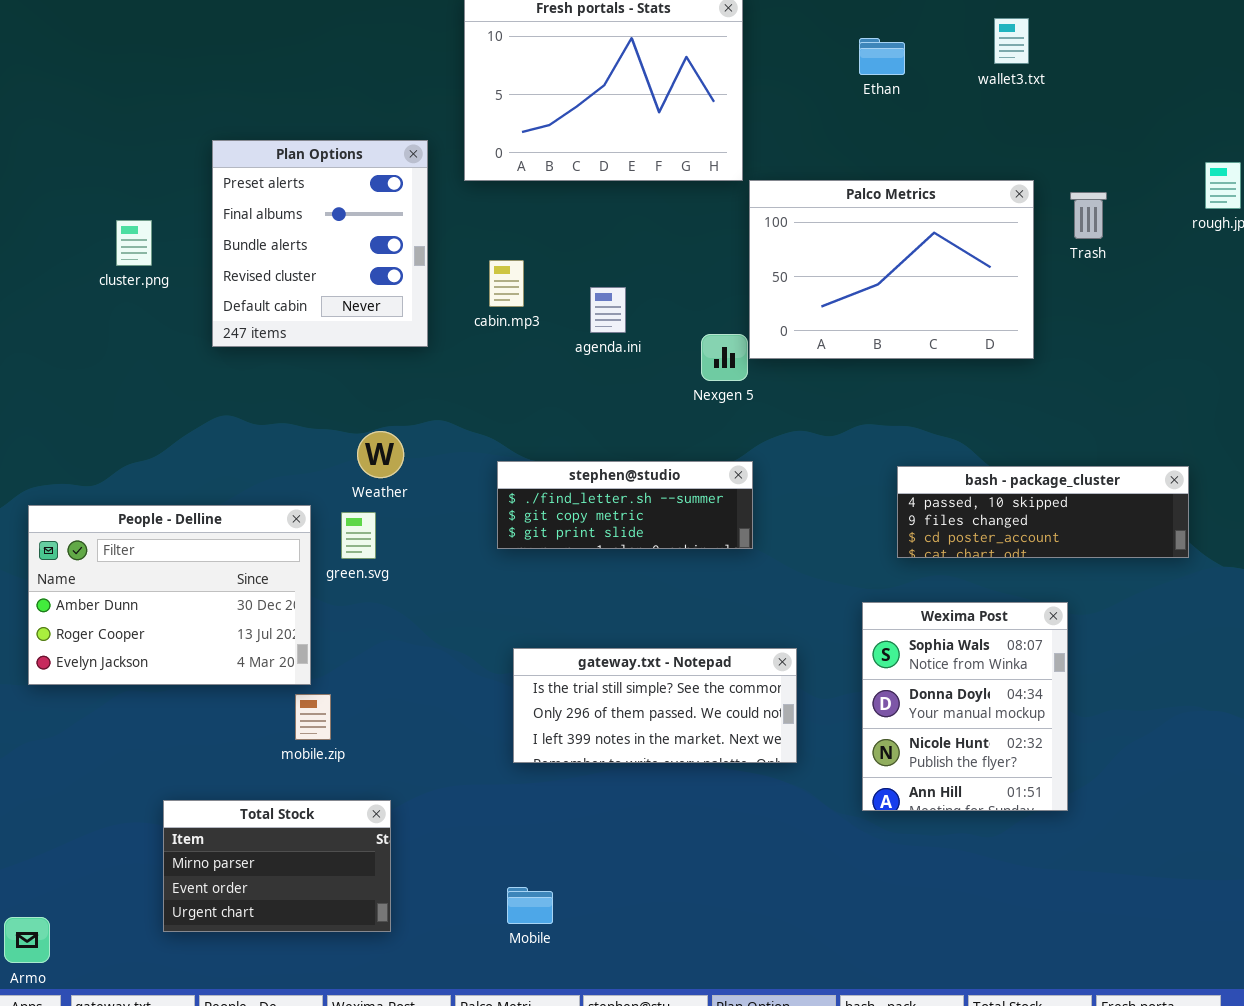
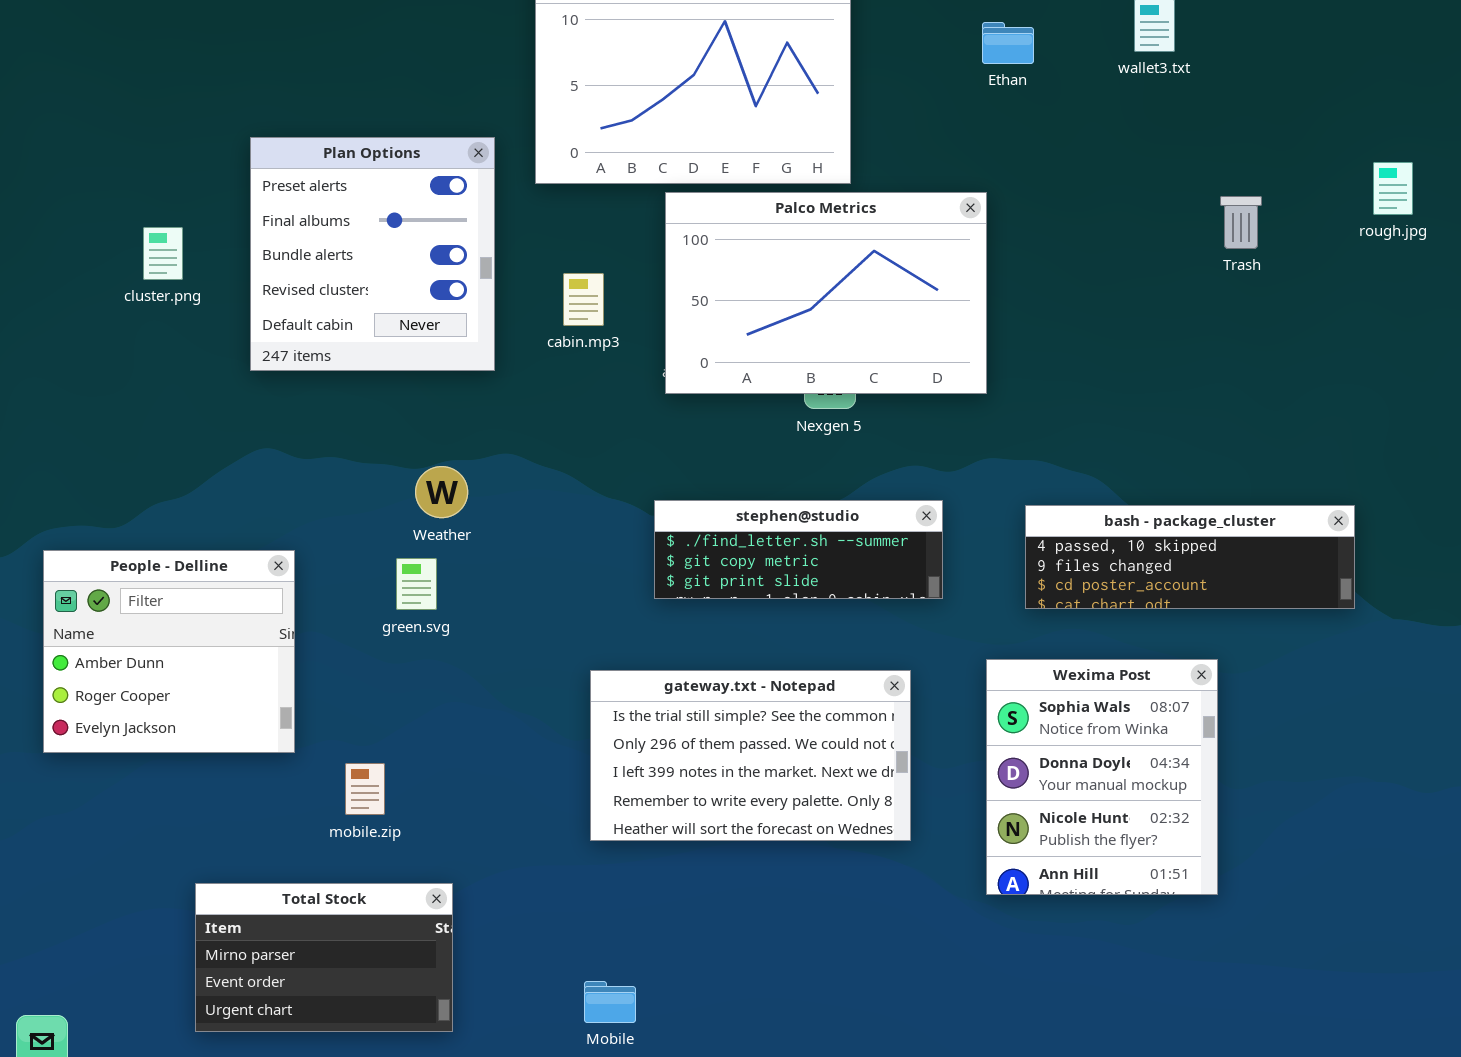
Palco Metrics: [749,180,1034,359] -> [665,192,987,394], moved
stephen@studio: [497,461,753,549] -> [654,500,943,599], moved
People - Delline: [28,505,311,685] -> [43,550,295,753], resized
gateway.txt - Notepad: [513,648,797,763] -> [590,670,911,841], resized

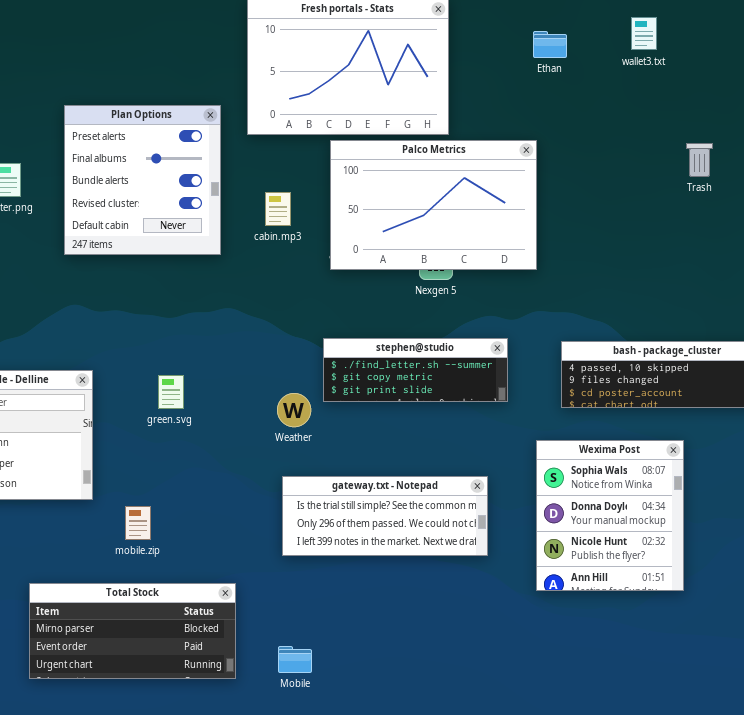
Weather: [415,466,468,518] -> [277,393,311,427], moved
gateway.txt - Notepad: [590,670,911,841] -> [282,476,488,556], resized
Total Stock: [195,883,453,1032] -> [29,583,236,679], resized

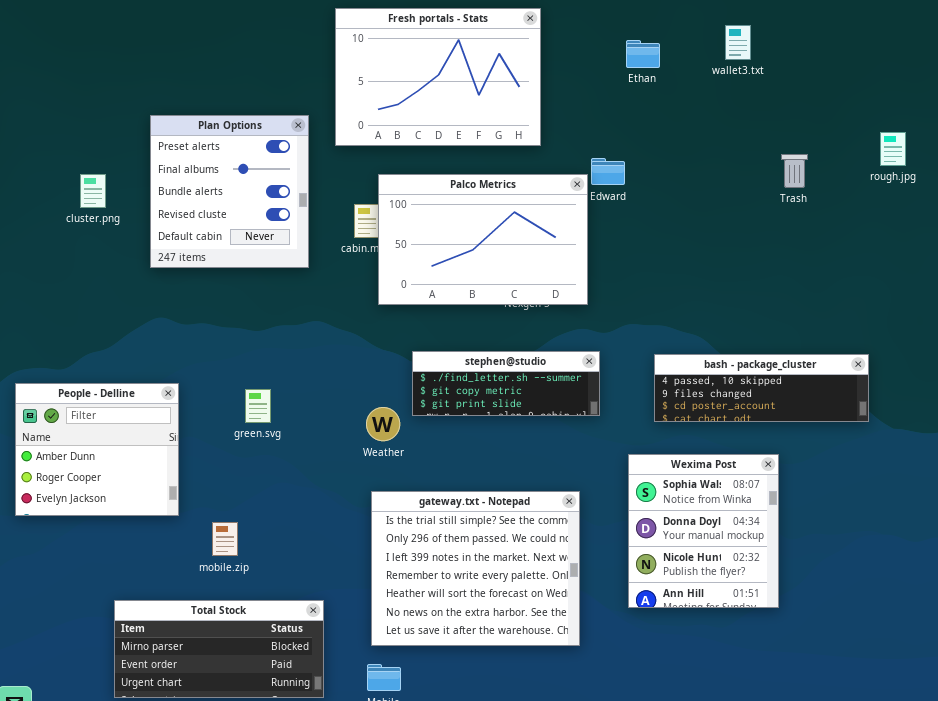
Palco Metrics: [330,140,537,270] -> [378,174,588,305], moved
gateway.txt - Notepad: [282,476,488,556] -> [371,491,580,646], resized

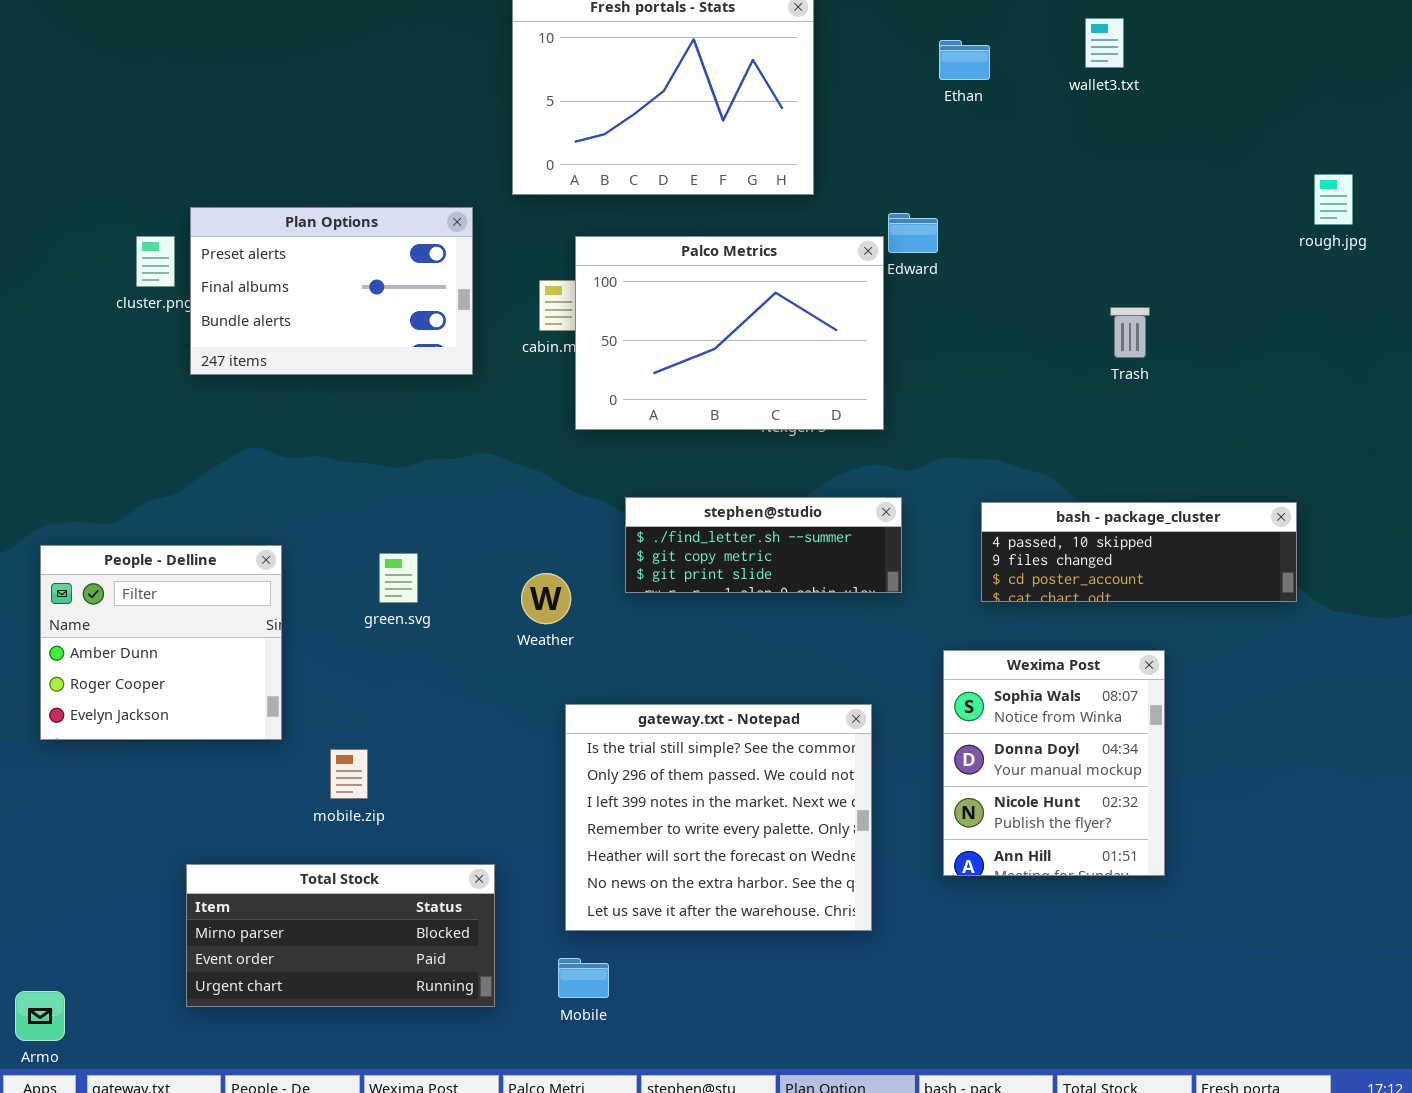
Plan Options: [150,115,309,268] -> [190,207,473,375], resized
Trash: [781,154,808,188] -> [1110,307,1150,358], moved
Weather: [366,407,400,441] -> [521,573,571,624], moved

